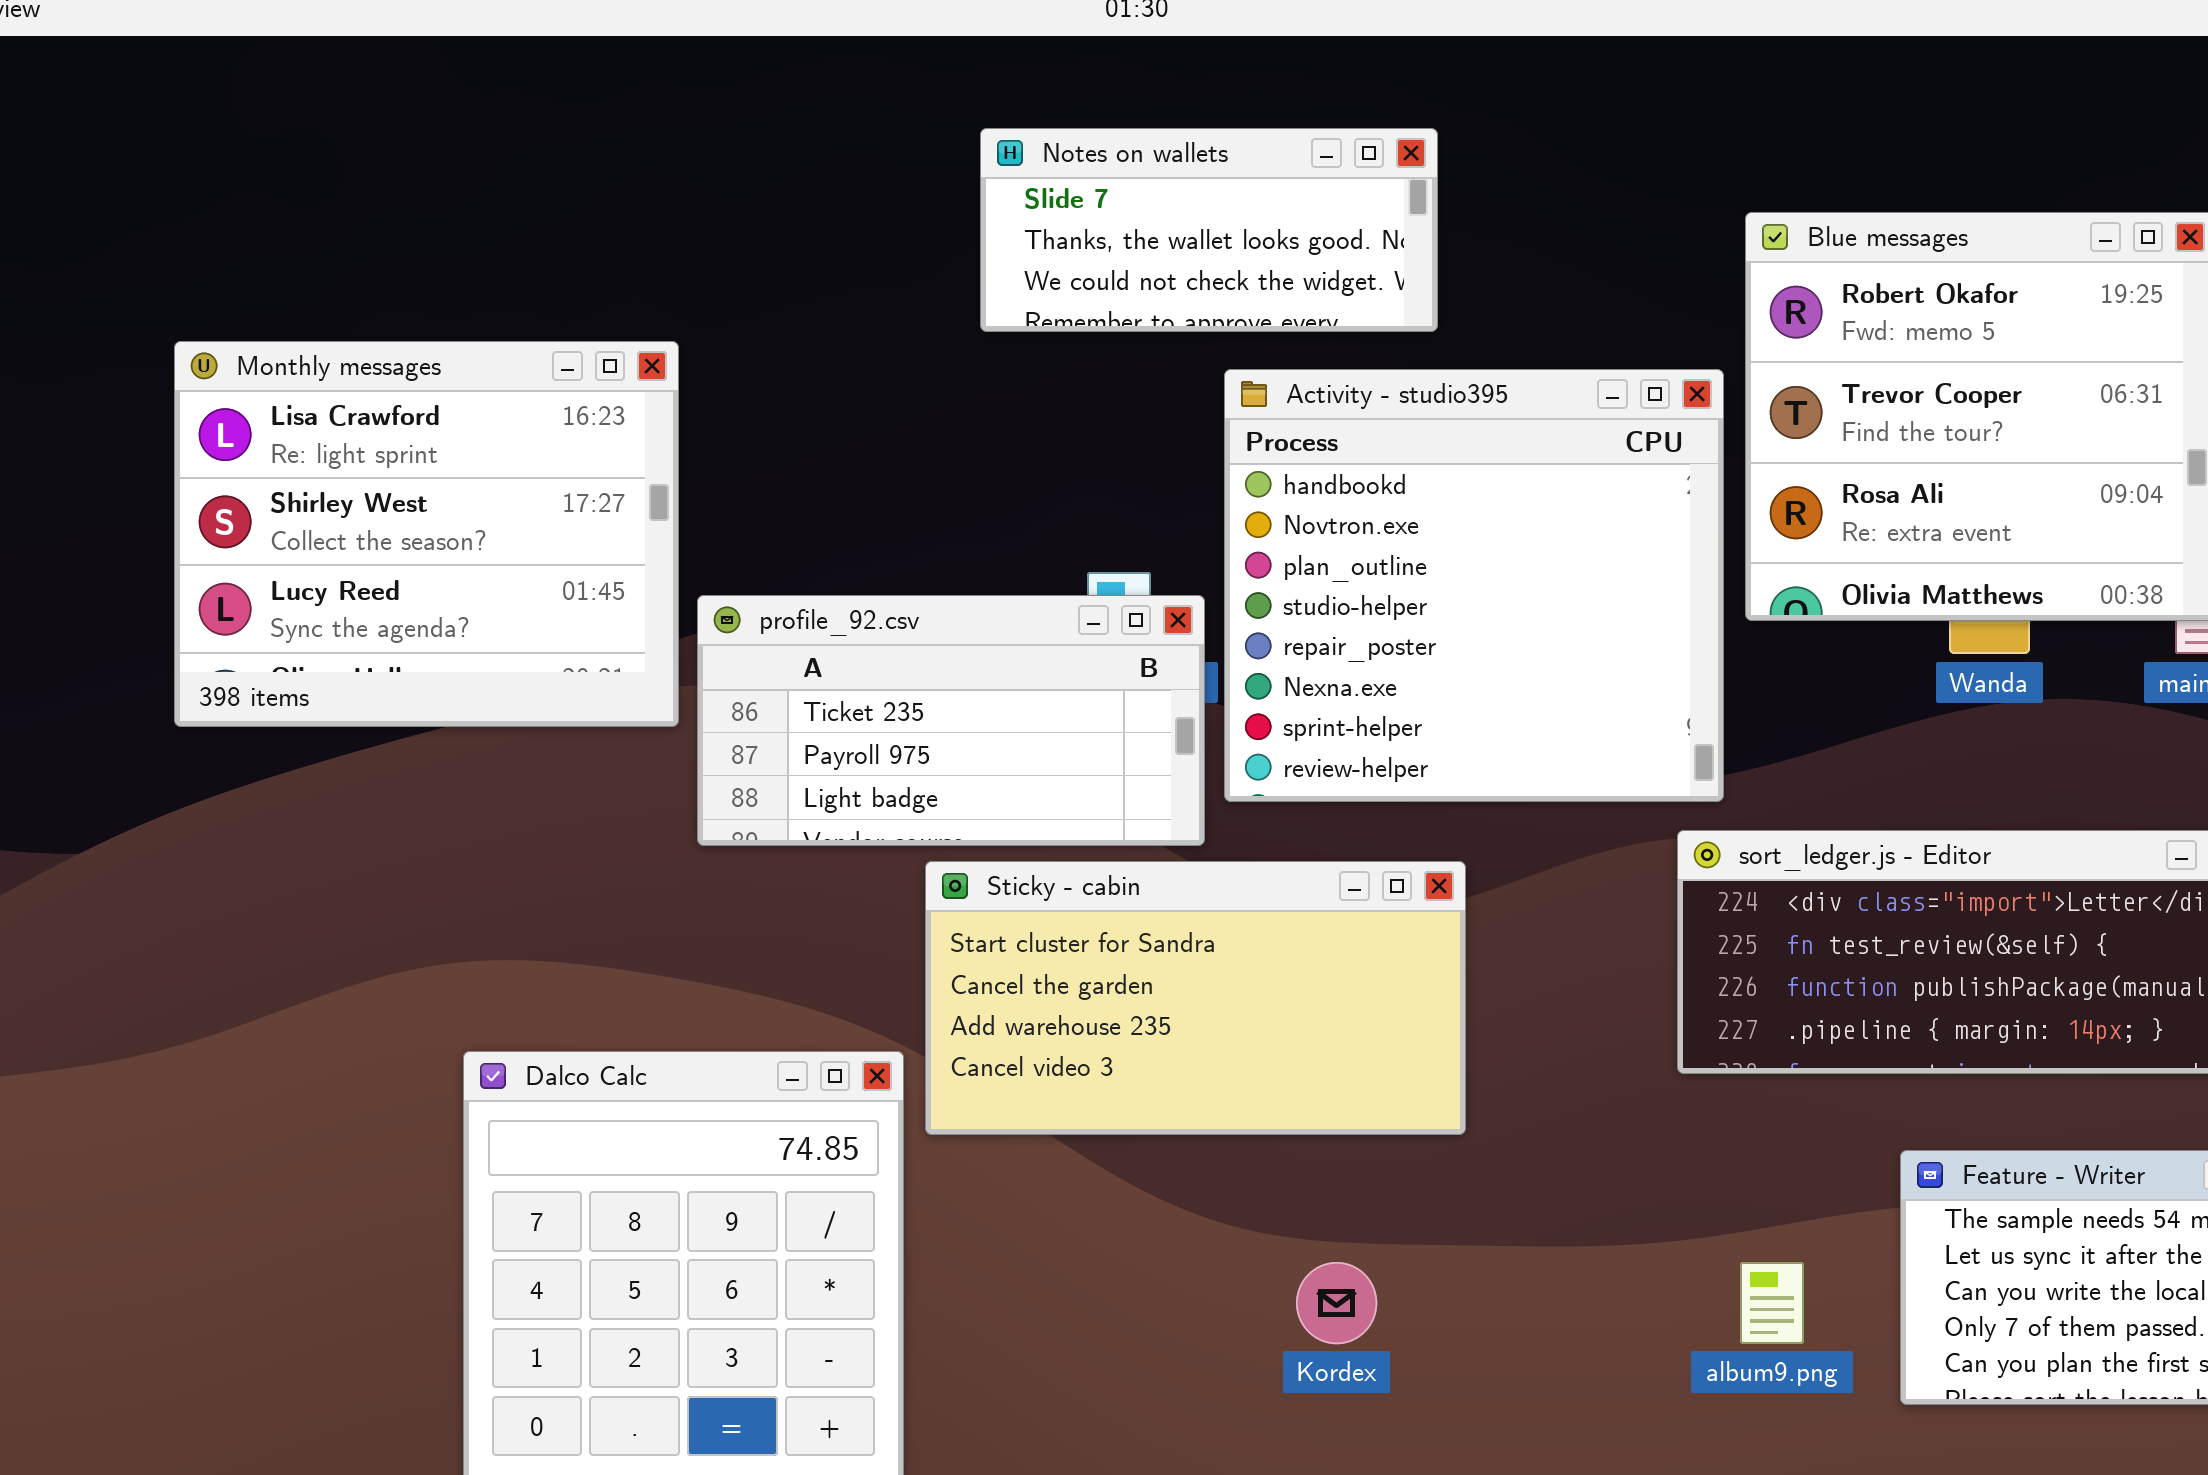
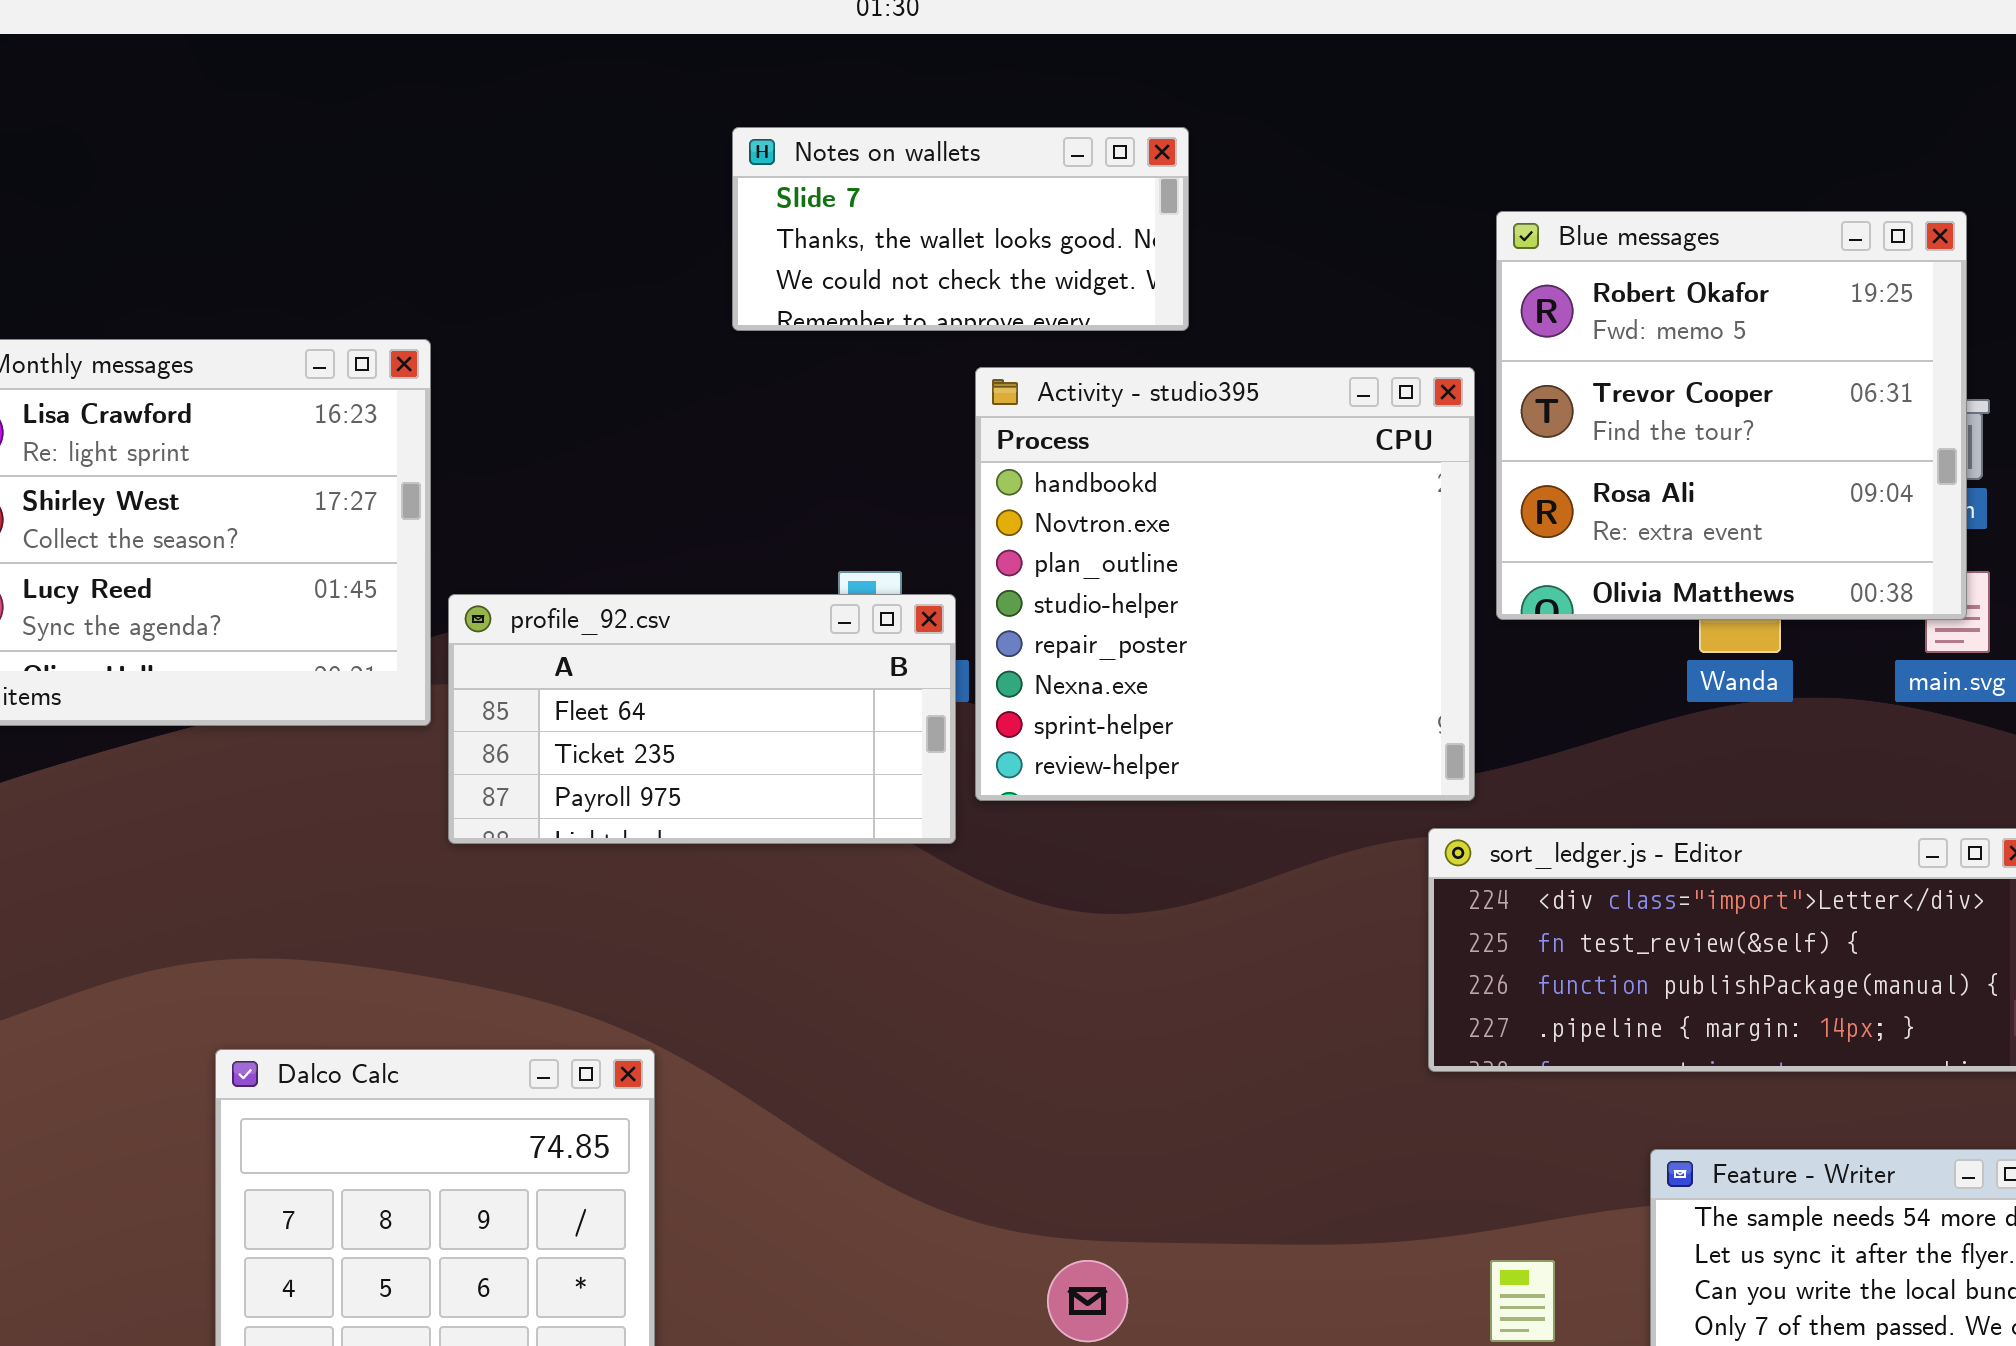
profile_92.csv: [697,595,1205,846] -> [448,594,956,844], scrolled up 1 row
Sticky - cabin: [925,861,1466,1135] -> none, closed

